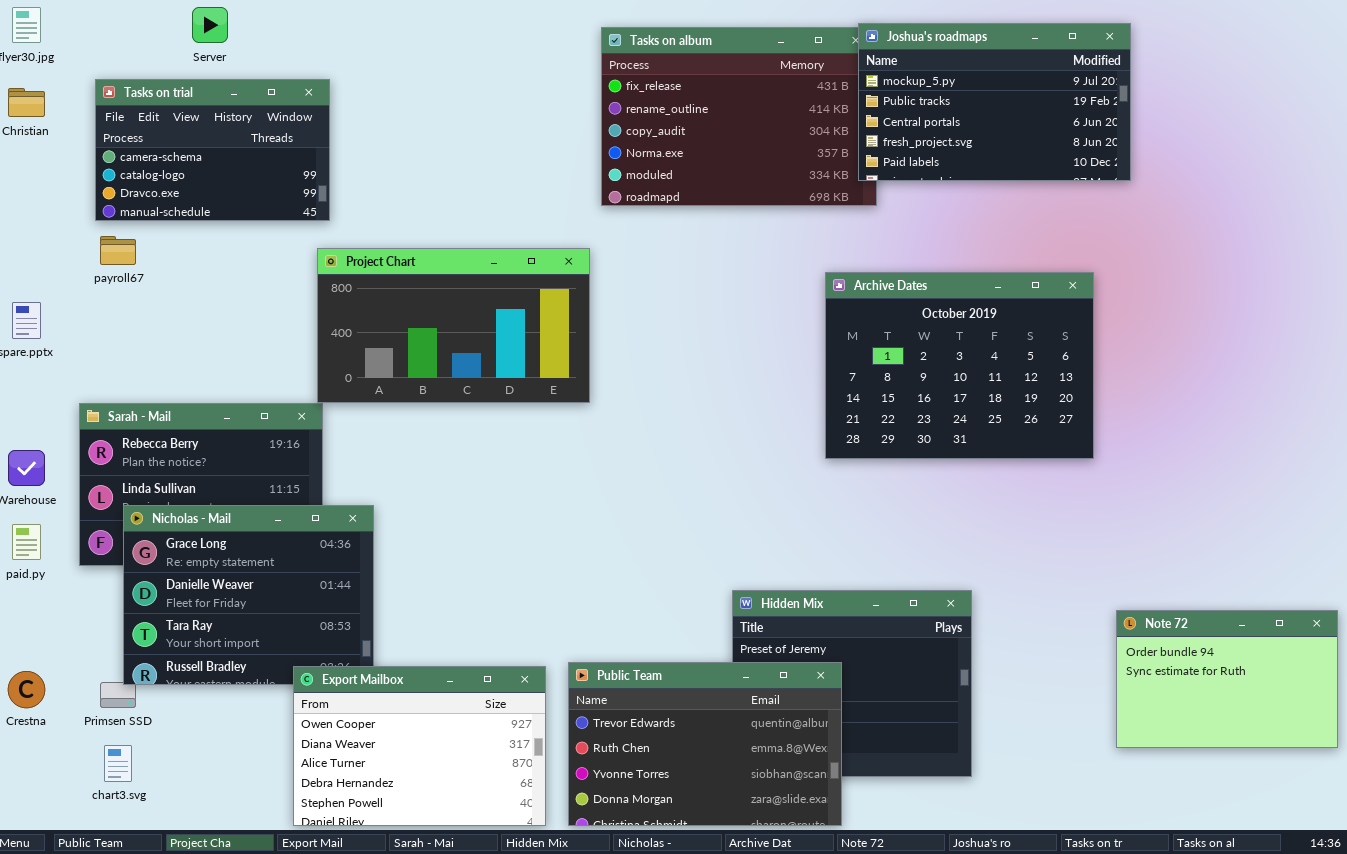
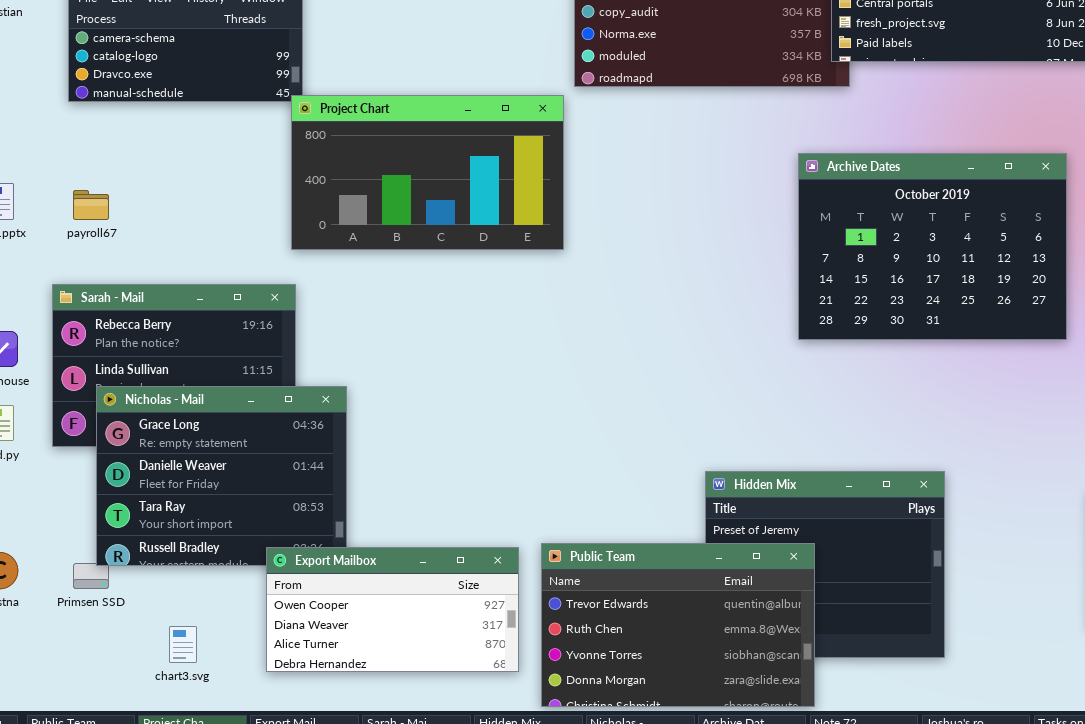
payroll67: [100,236,136,265] -> [73,190,109,220], moved
Project Chart: [317,248,590,403] -> [291,95,564,250], moved
Export Mailbox: [293,666,546,826] -> [266,547,519,672], resized
chart3.svg: [104,745,132,782] -> [169,626,197,663], moved

